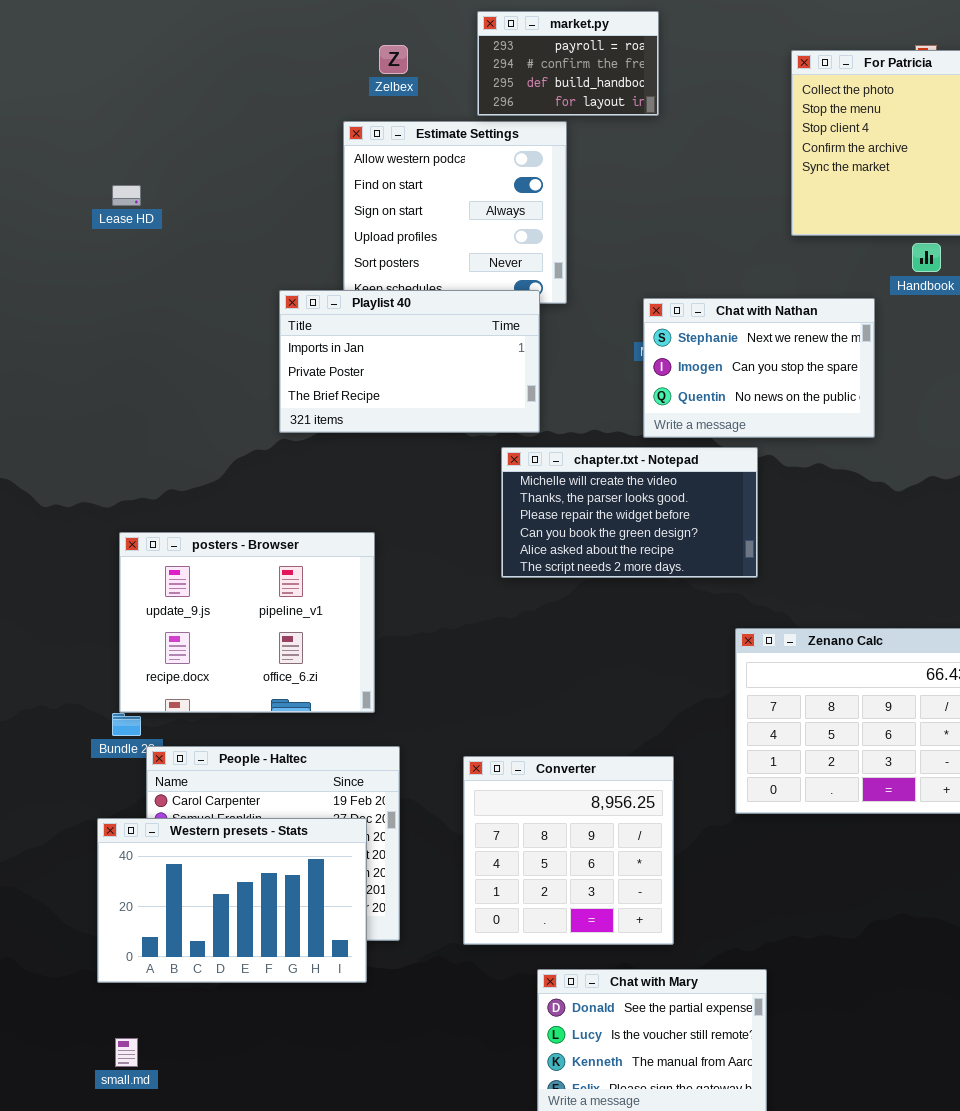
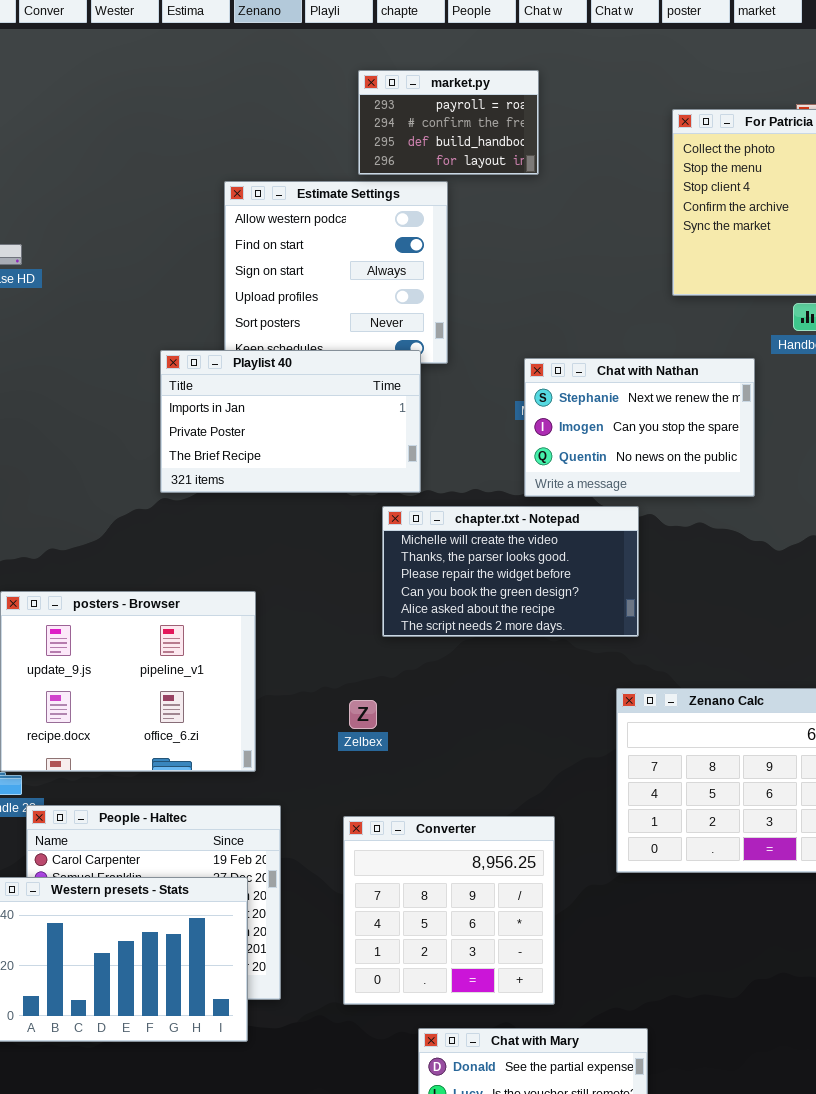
Zelbex: [379,45,408,74] -> [349,700,377,729], moved

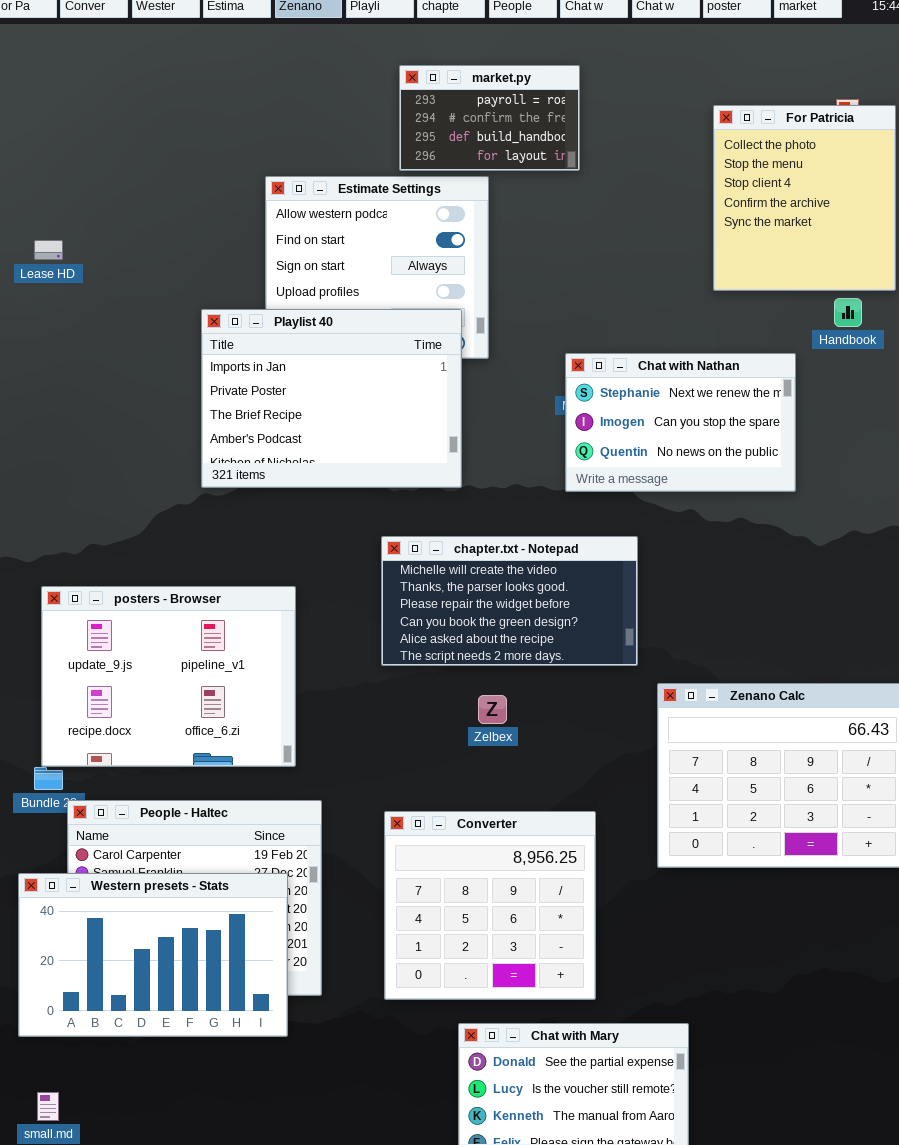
Playlist 40: [160,350,421,493] -> [201,309,462,488], resized
chapter.txt - Notepad: [382,506,639,637] -> [381,536,638,666], moved
Zelbex: [349,700,377,729] -> [478,695,507,724], moved

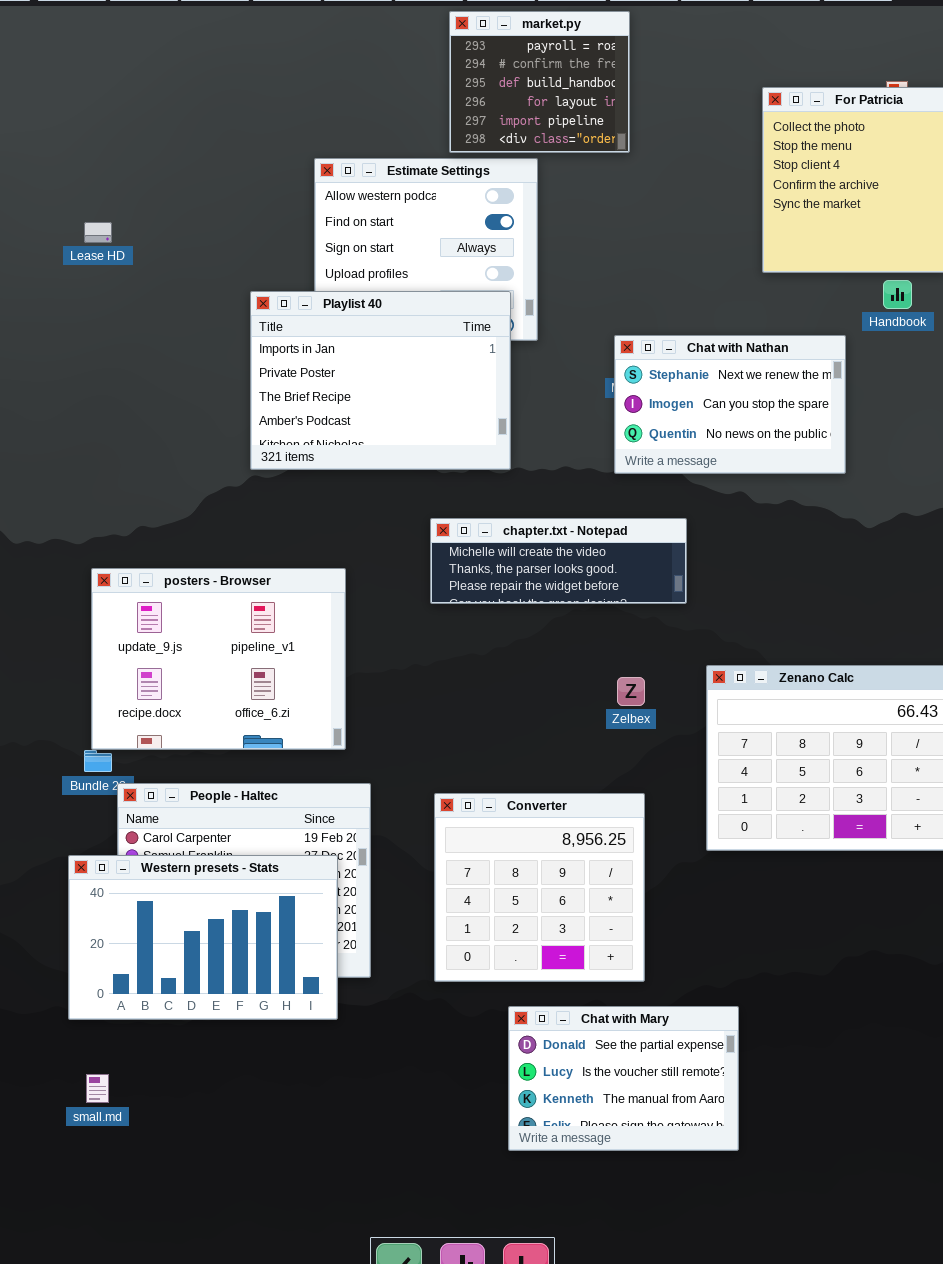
market.py: [399,65,580,171] -> [449,11,630,153], resized
chapter.txt - Notepad: [381,536,638,666] -> [430,518,687,604], resized
Zelbex: [478,695,507,724] -> [617,677,645,706], moved

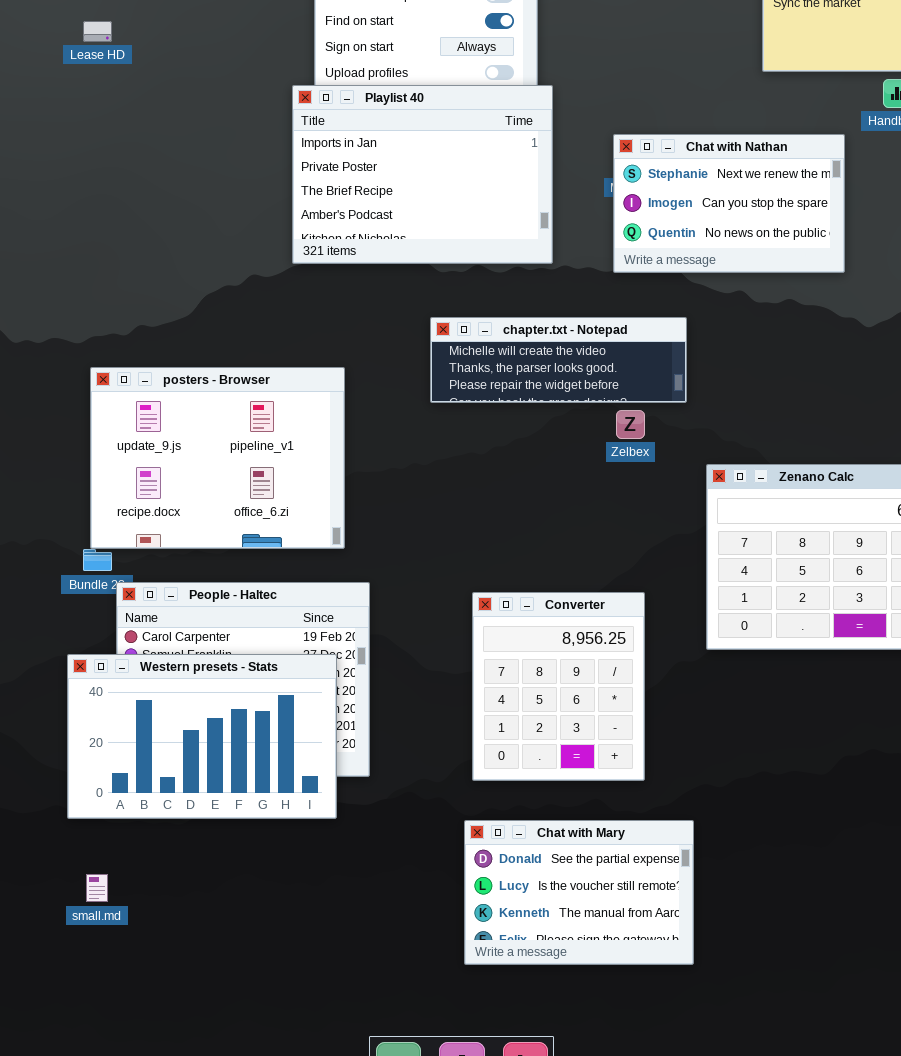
Playlist 40: [250,291,511,470] -> [292,85,553,264], moved
Zelbex: [617,677,645,706] -> [616,410,645,439], moved
Converter: [434,793,645,982] -> [472,592,645,781], resized
Chat with Mary: [508,1006,739,1151] -> [464,820,694,965], moved

